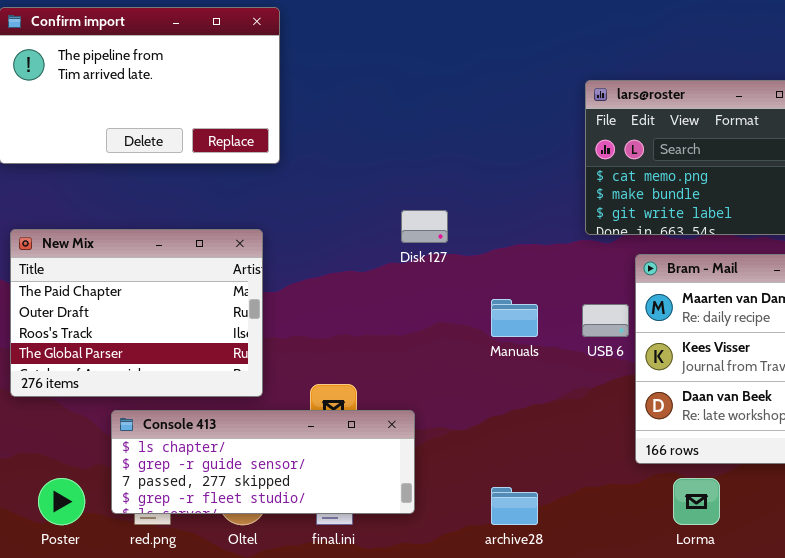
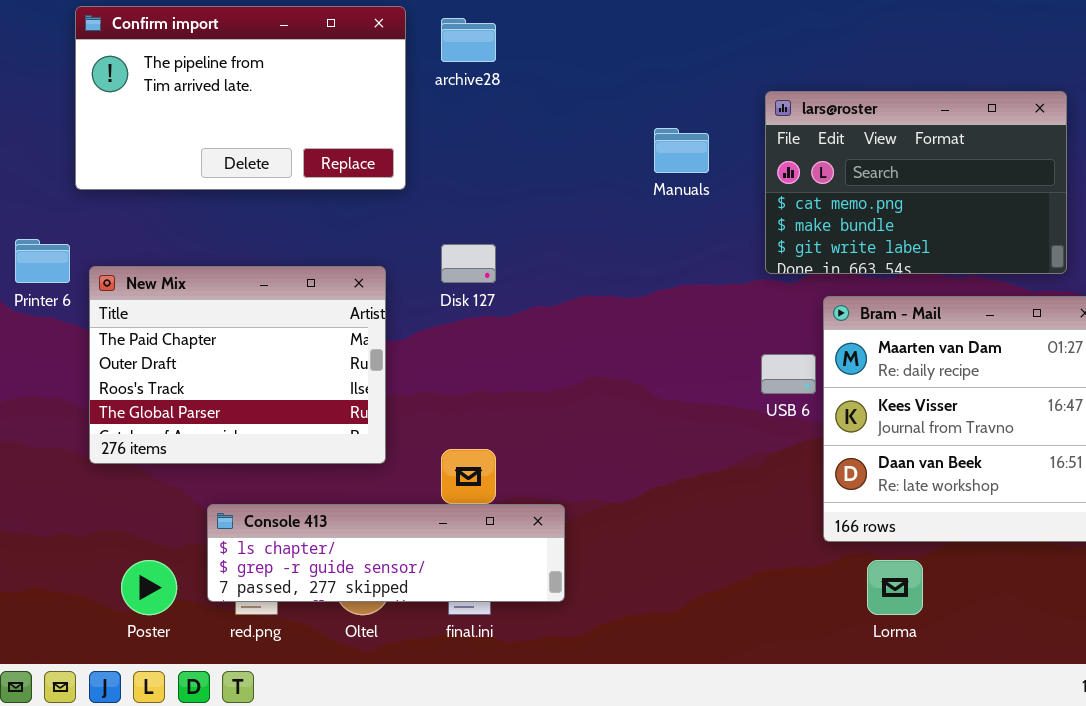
Disk 127: [401,210,448,243] -> [441,244,496,283], moved
Manuals: [491,299,538,337] -> [654,128,709,173], moved
Console 413: [111,410,415,514] -> [207,504,565,602], resized
archive28: [491,487,538,525] -> [441,18,496,62], moved

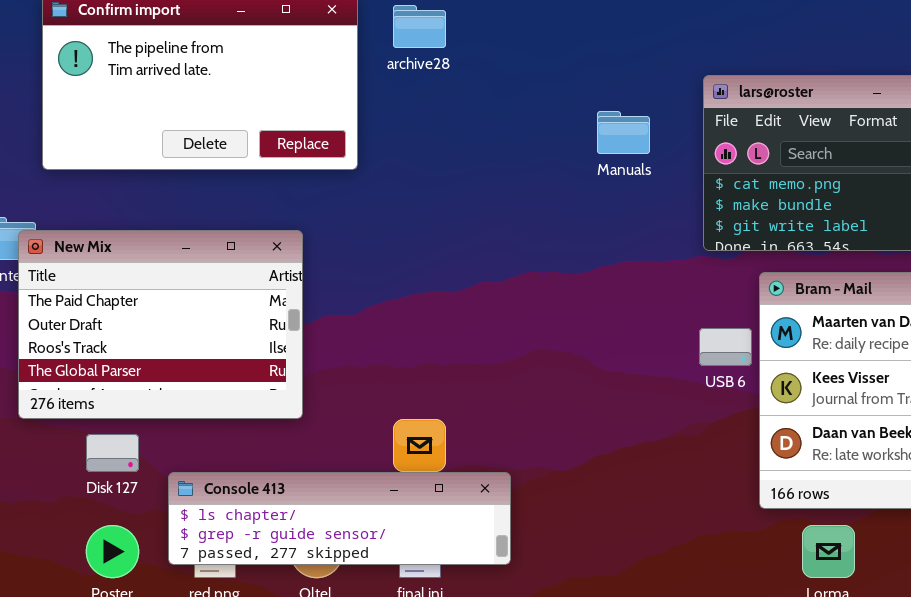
Disk 127: [441,244,496,283] -> [86,434,139,472], moved
New Mix: [89,266,386,464] -> [18,230,303,419], moved

